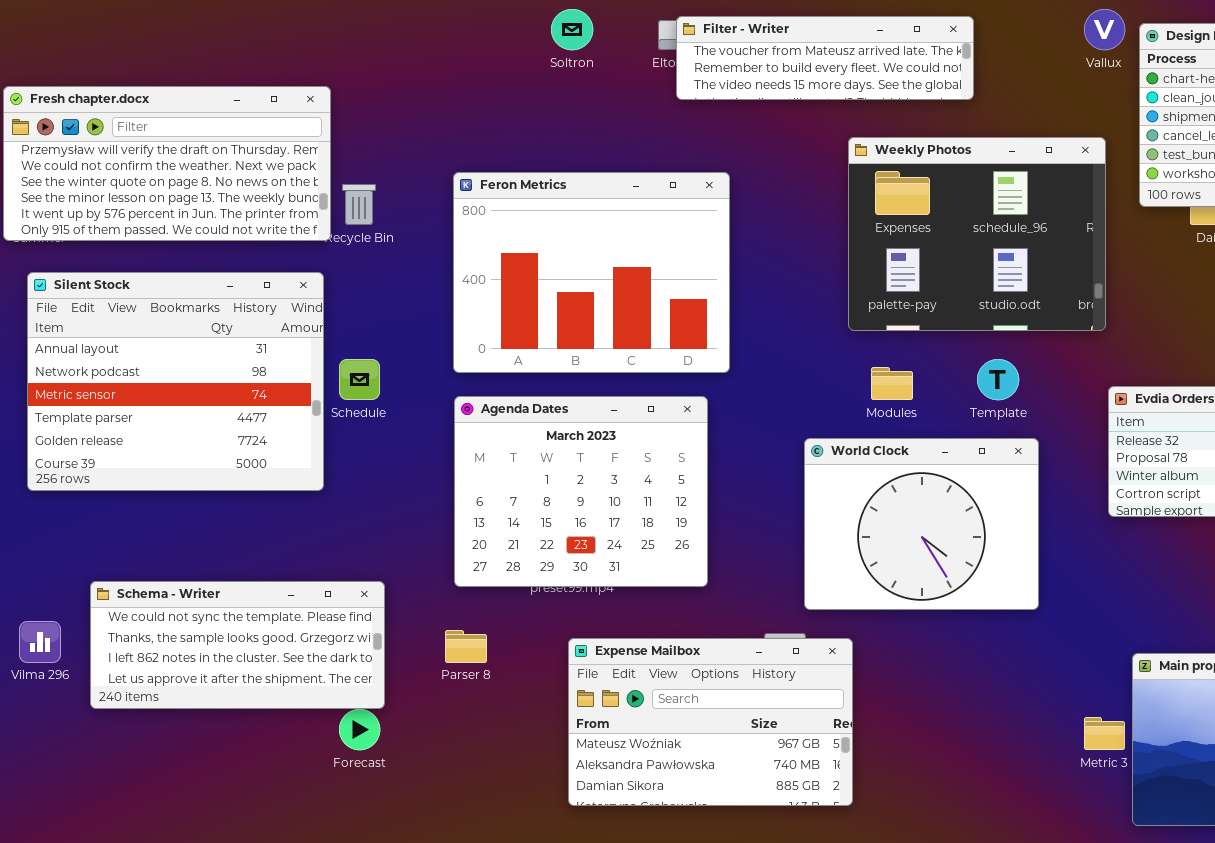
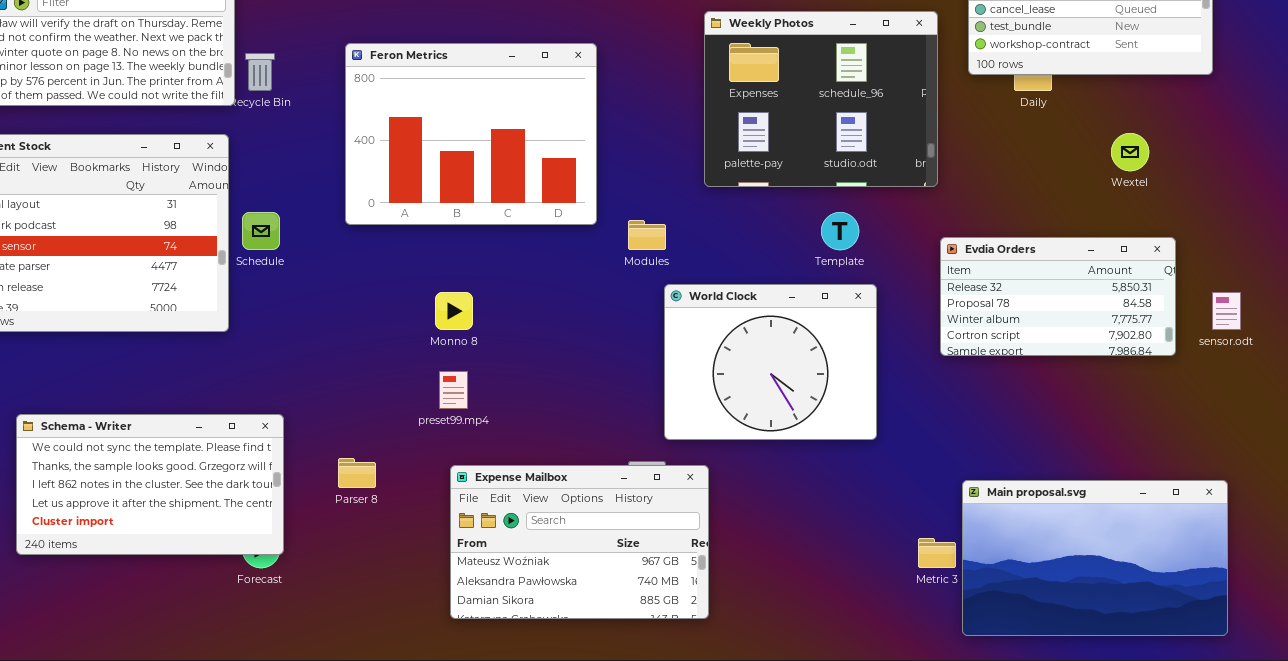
Modules: [871,367,913,400] -> [628,220,666,250], moved
Agenda Dates: [454,396,708,587] -> none, closed
Schema - Writer: [90,581,385,709] -> [16,414,284,555], resized

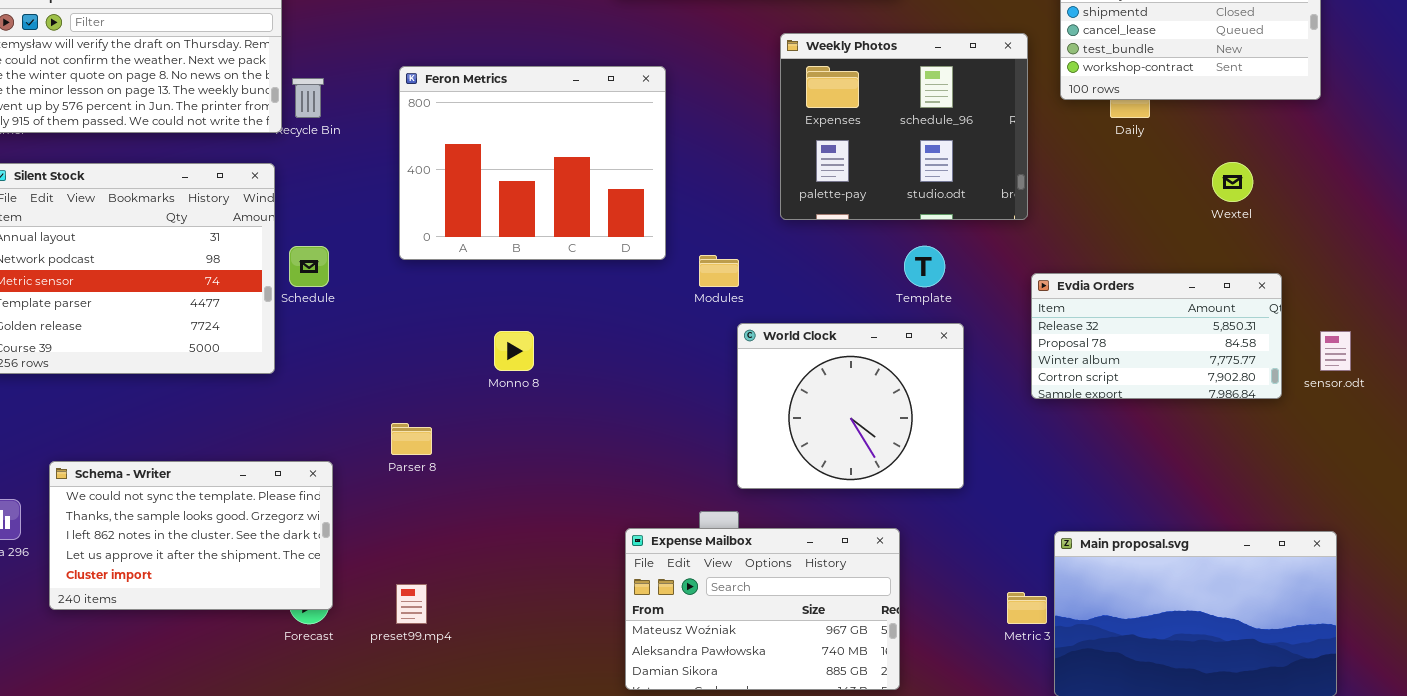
preset99.mp4: [439,371,468,409] -> [396,584,427,624], moved
Parser 8: [338,458,376,488] -> [391,423,432,455], moved
Expense Mailbox: [450,465,709,619] -> [625,528,900,690], moved

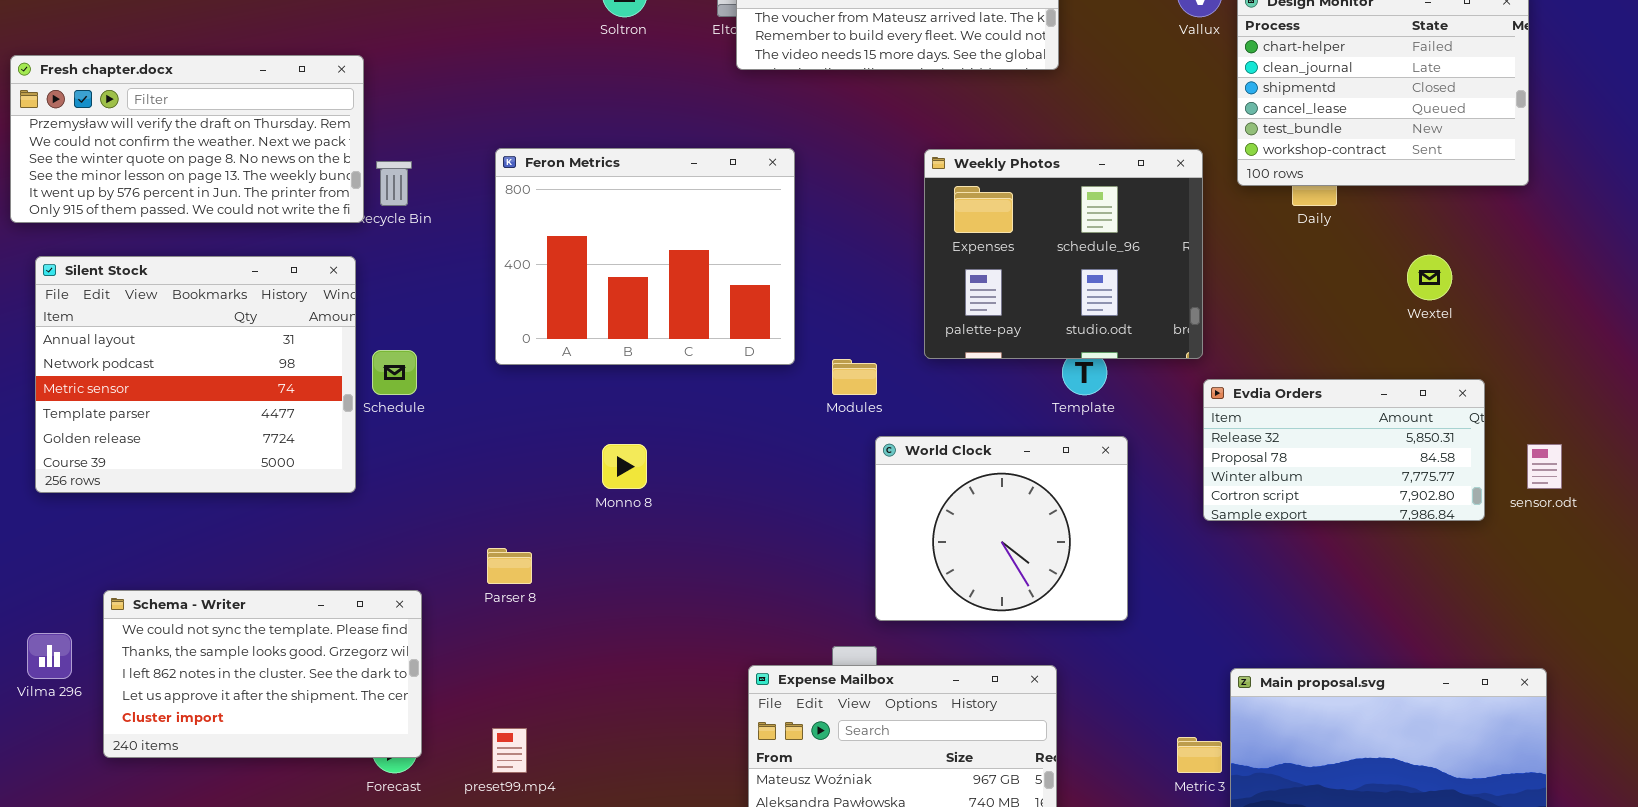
Weekly Photos: [780,33,1028,220] -> [924,149,1203,359], moved

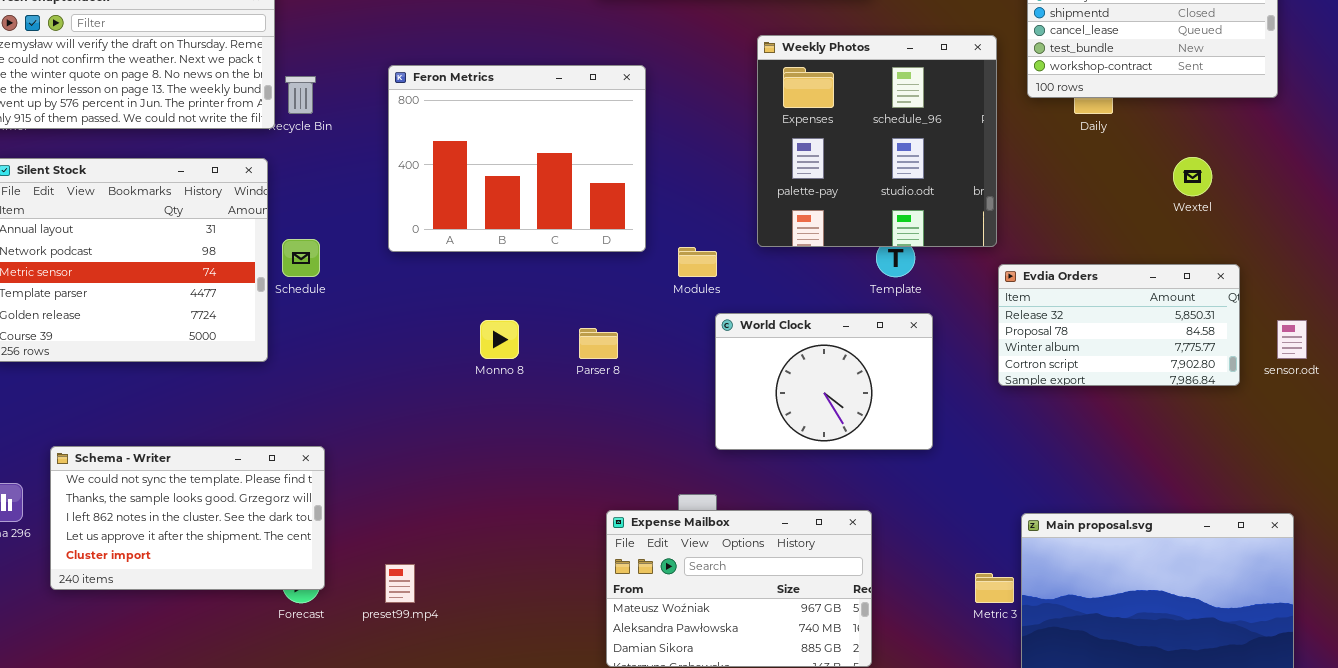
Weekly Photos: [924,149,1203,359] -> [757,35,997,247], resized
World Clock: [875,436,1128,621] -> [715,313,933,450], resized
Parser 8: [487,548,532,584] -> [579,328,618,359], moved

